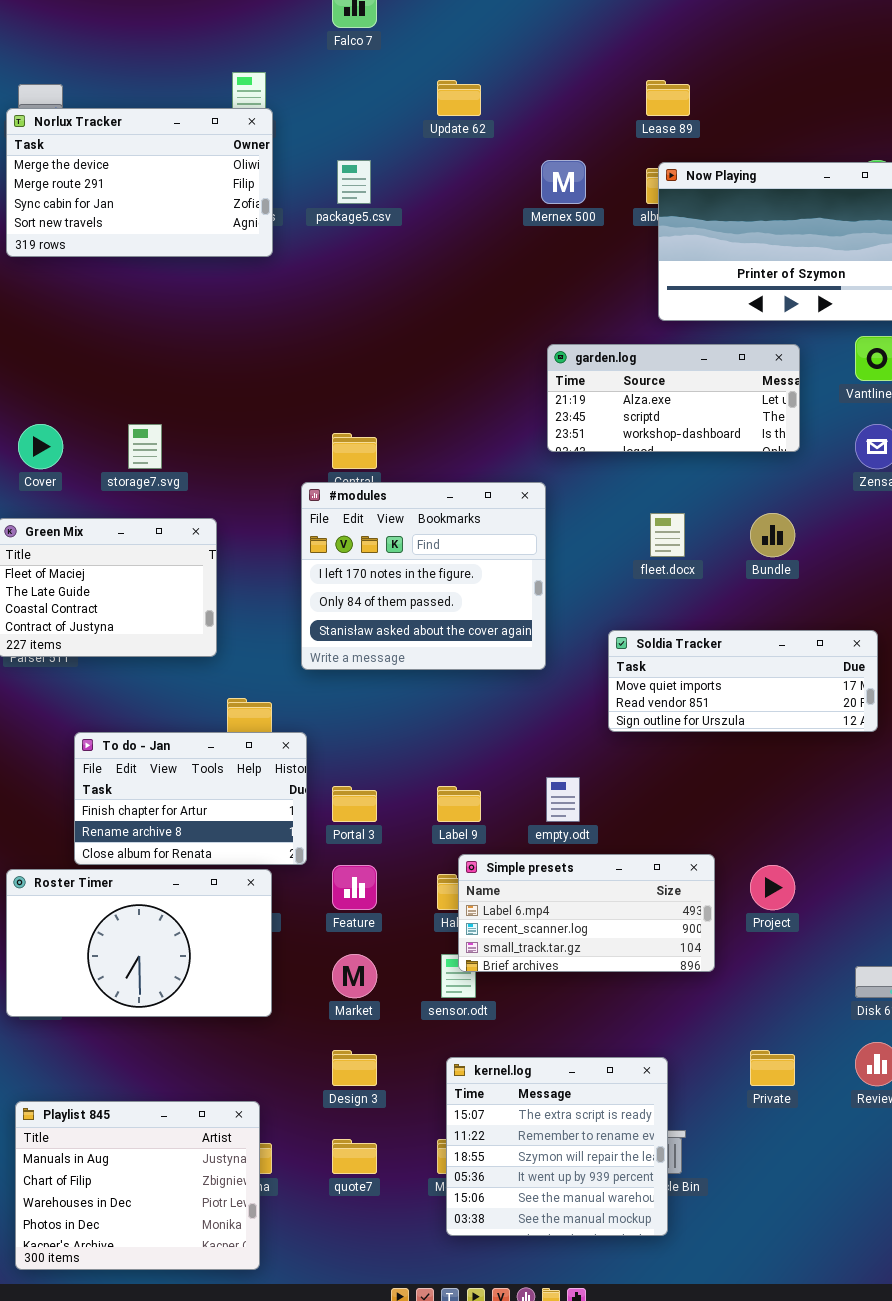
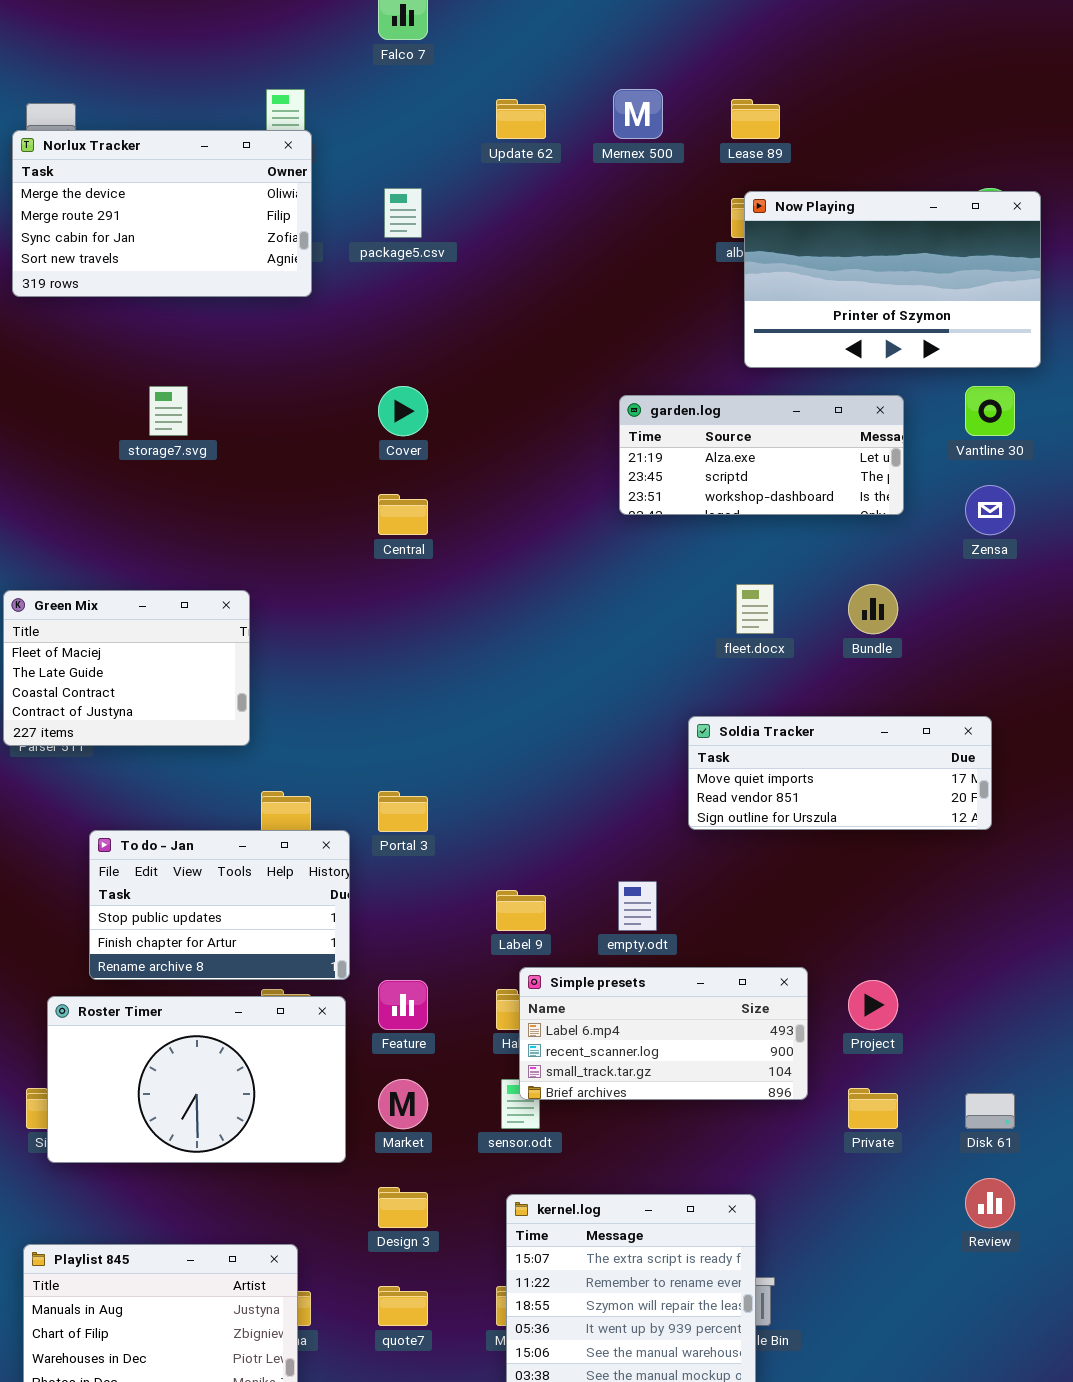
Mernex 500: [541,160,586,204] -> [613,89,663,139], moved
Cover: [18,424,63,469] -> [378,386,428,436], moved
storage7.svg: [128,424,162,469] -> [149,386,188,436], moved
#modules: [301,482,546,670] -> none, closed
To do - Jan: [74,732,307,865] -> [89,830,350,980], scrolled up 1 row
Portal 3: [332,786,377,822] -> [378,791,428,832], moved
Roster Timer: [6,869,272,1017] -> [47,996,346,1163], moved
Private: [750,1050,795,1086] -> [848,1088,898,1129], moved

